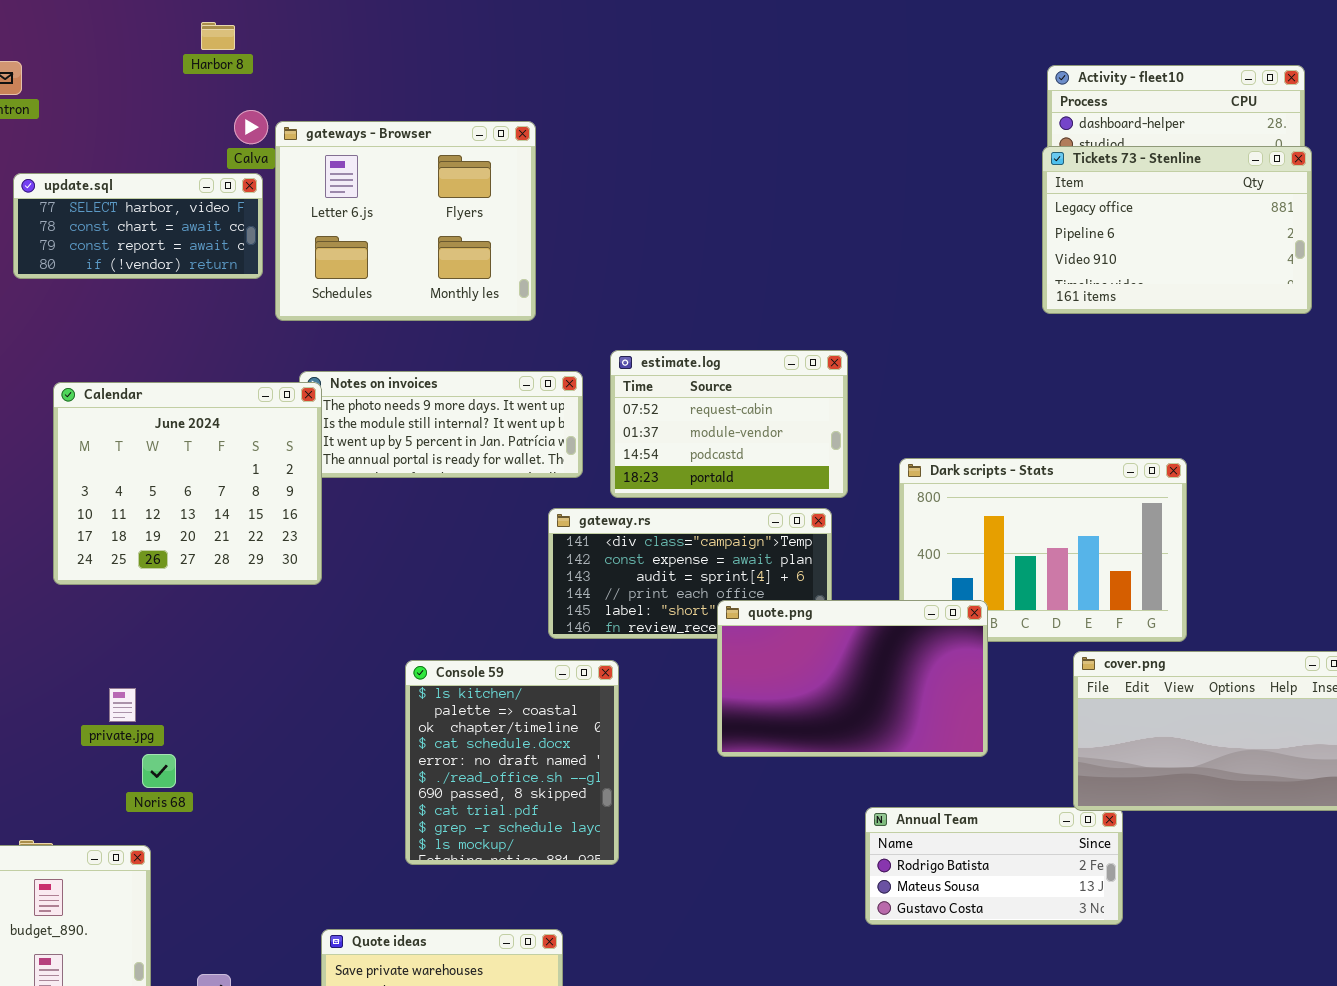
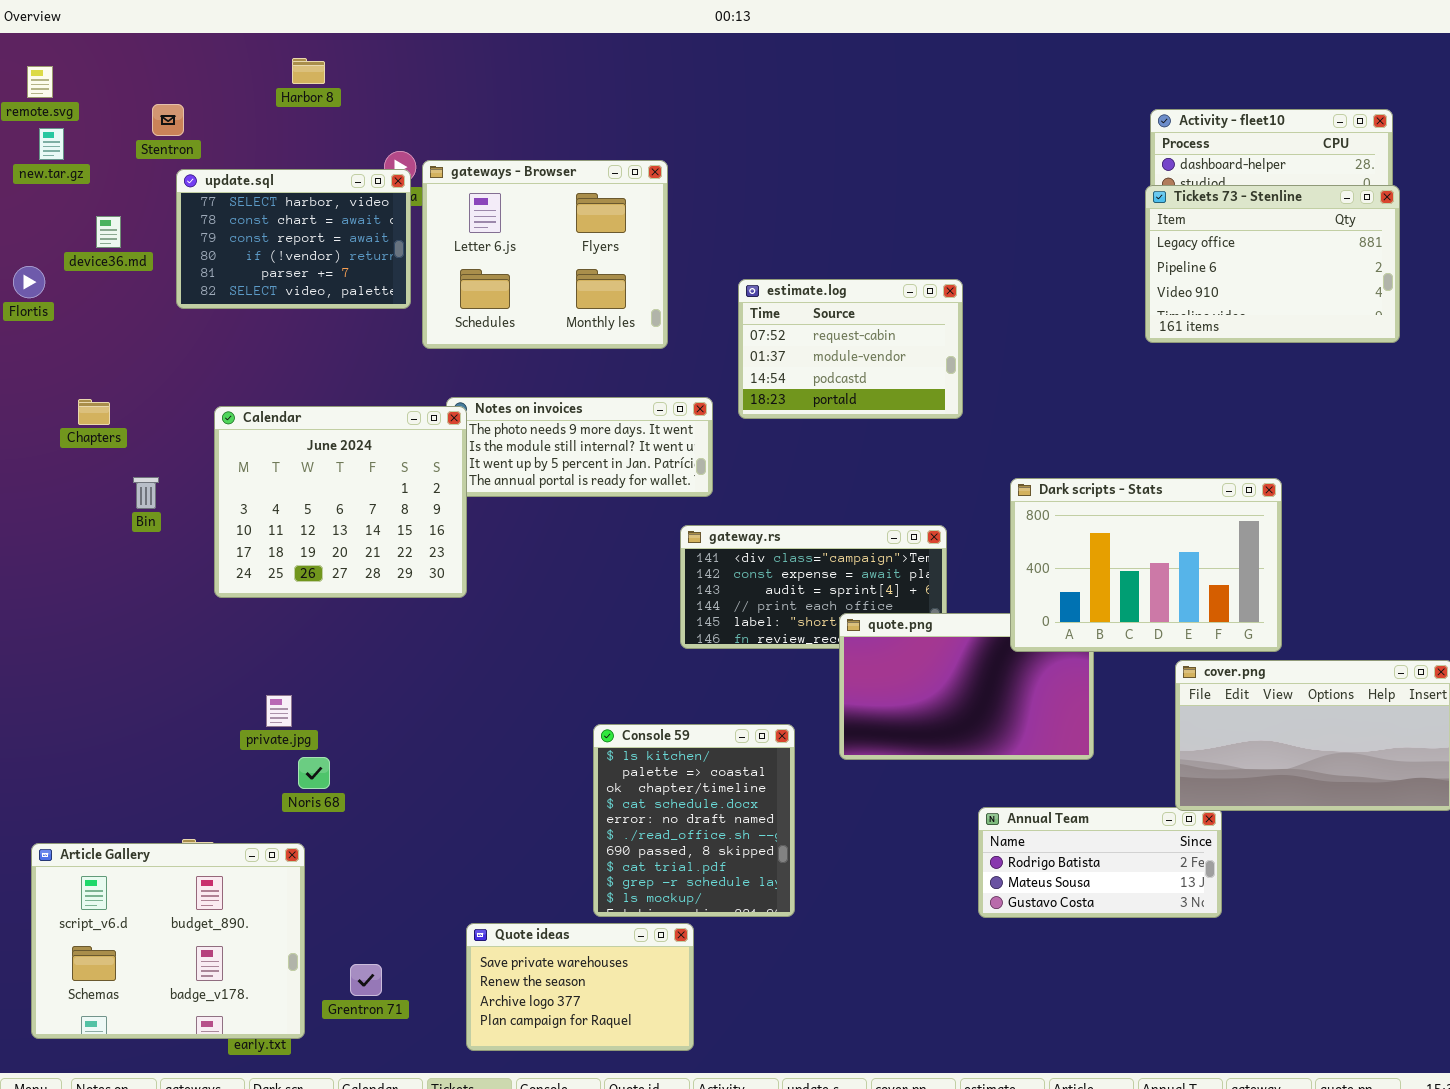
Harbor 8: [201,22,235,50] -> [292,58,325,84], moved
update.sql: [13,173,263,279] -> [176,169,411,309], resized
estimate.log: [610,350,848,498] -> [738,279,963,419], moved
Dark scripts - Stats: [899,458,1187,642] -> [1010,478,1282,652], raised
Console 59: [405,660,619,865] -> [593,724,795,917], moved

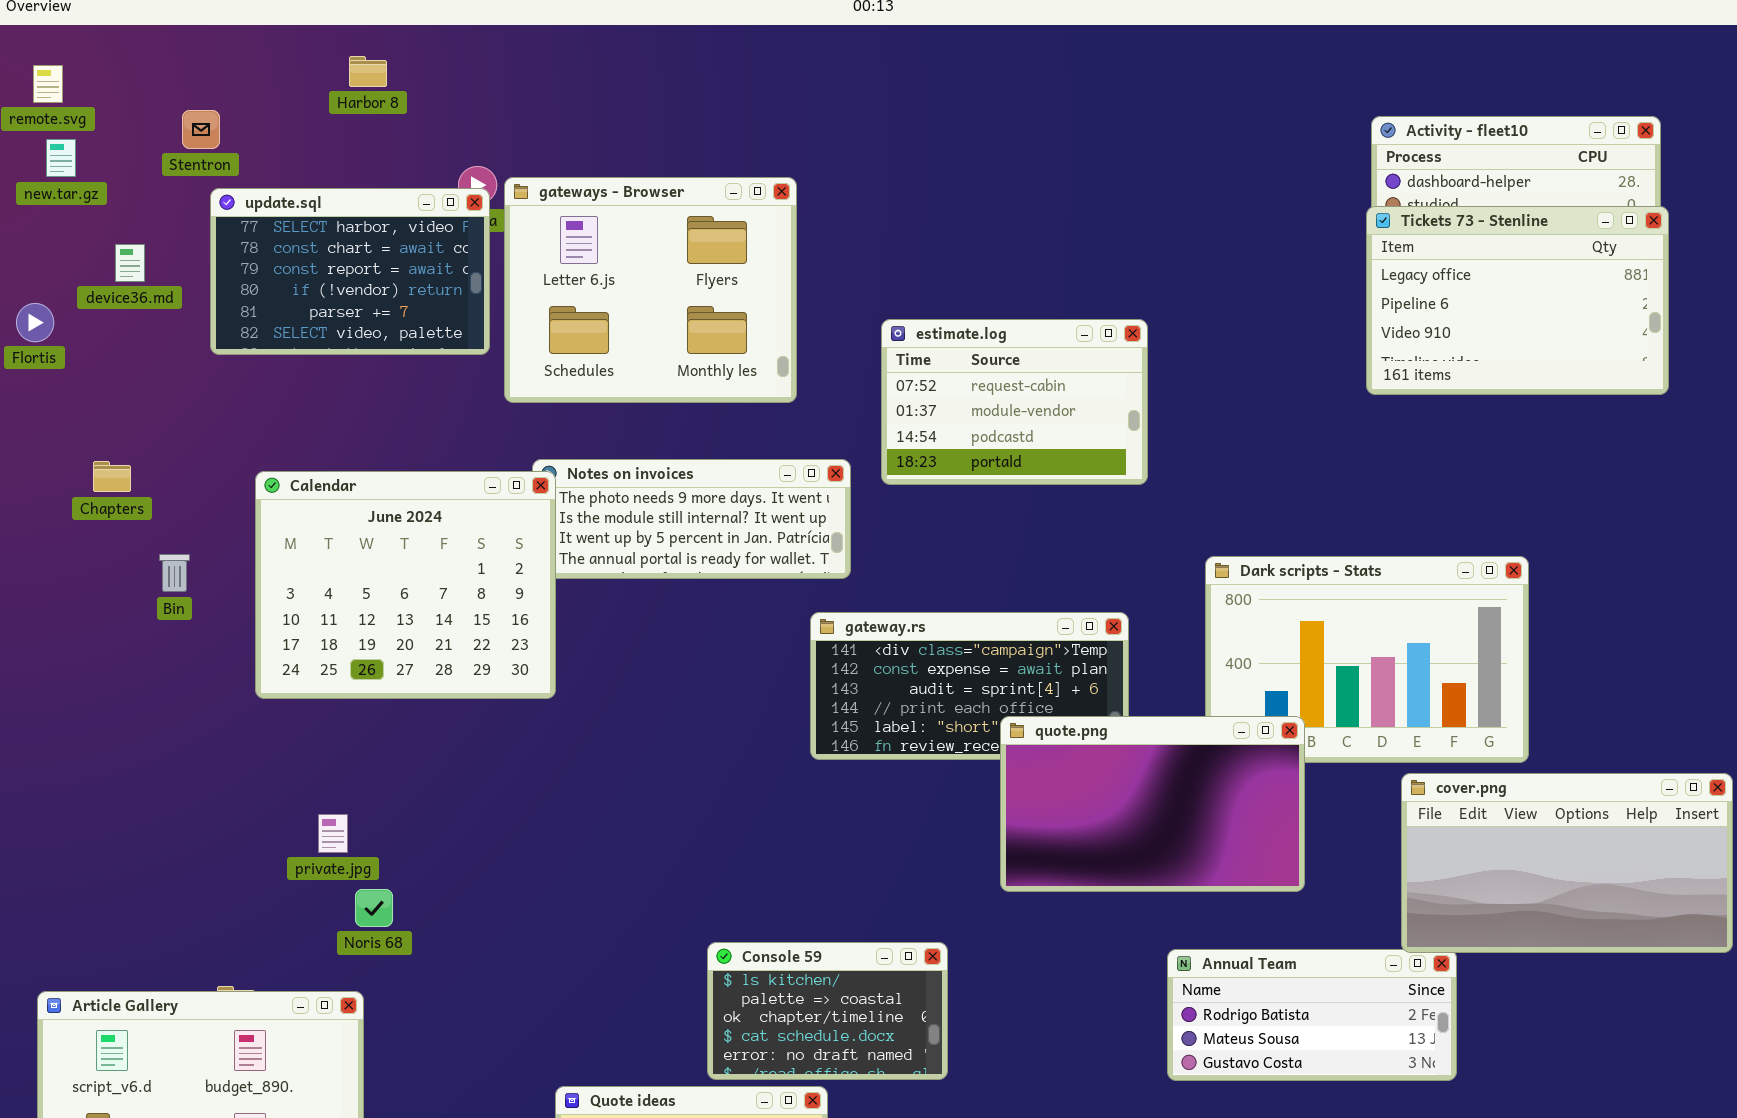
quote.png: [839,613,1094,760] -> [1000,716,1305,892], raised
Console 59: [593,724,795,917] -> [707,942,948,1080], resized

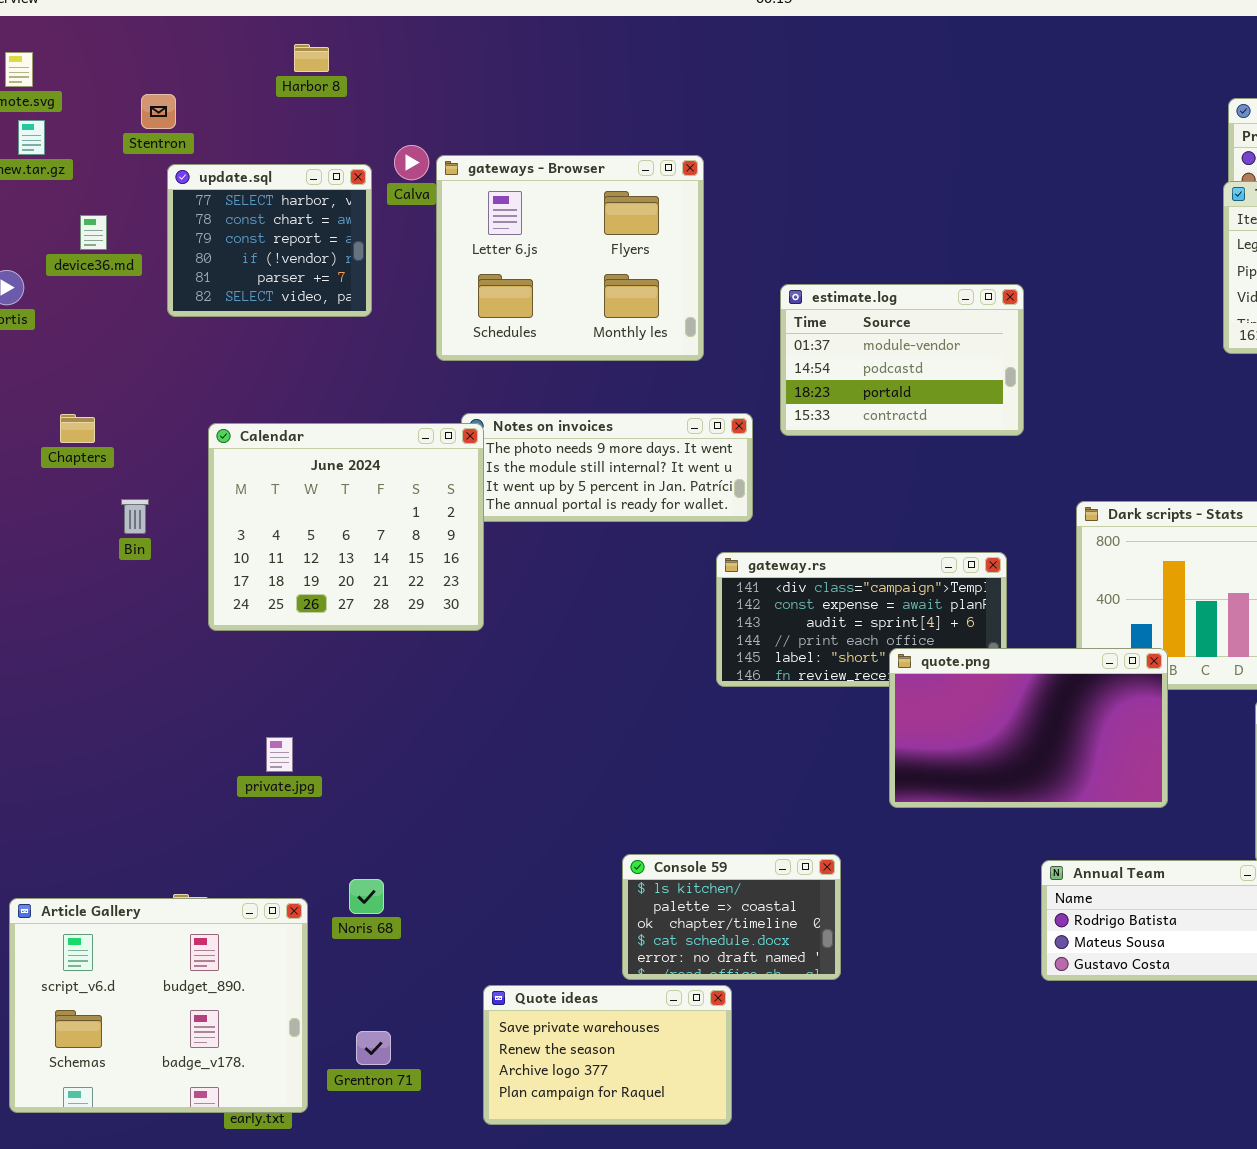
update.sql: [210,188,490,355] -> [167,164,372,317], resized
estimate.log: [881,319,1148,485] -> [780,284,1024,436], scrolled down 1 row
Noris 68: [355,889,393,927] -> [349,879,384,914], moved

